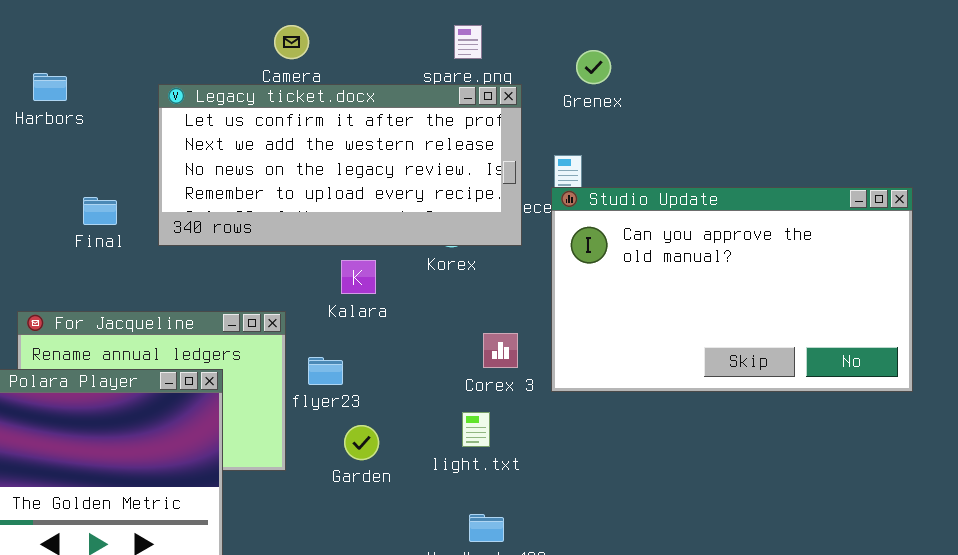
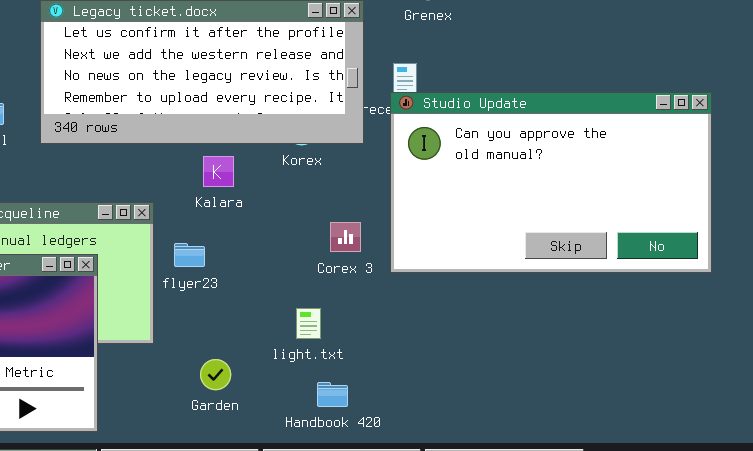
light.txt: [462,412,490,447] -> [296,308,321,339], moved
Garden: [344,425,379,460] -> [200,359,231,390], moved

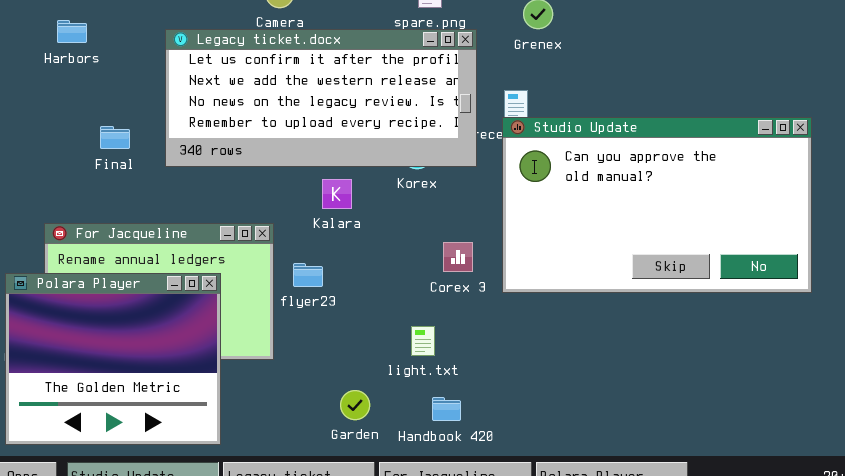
Garden: [200,359,231,390] -> [340,390,370,420], moved

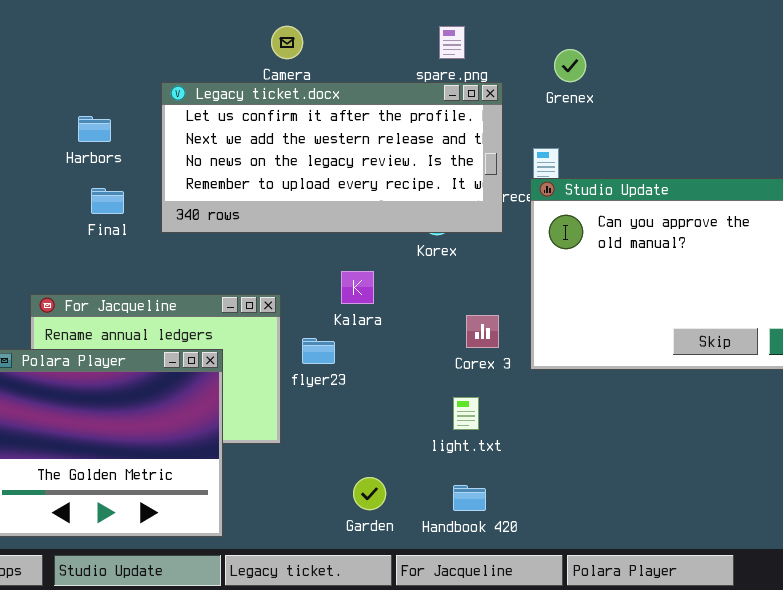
Harbors: [57,20,87,43] -> [78,116,111,142], moved
Kalara: [322,179,352,209] -> [341,271,374,304], moved
light.txt: [411,326,435,356] -> [453,397,479,430], moved

